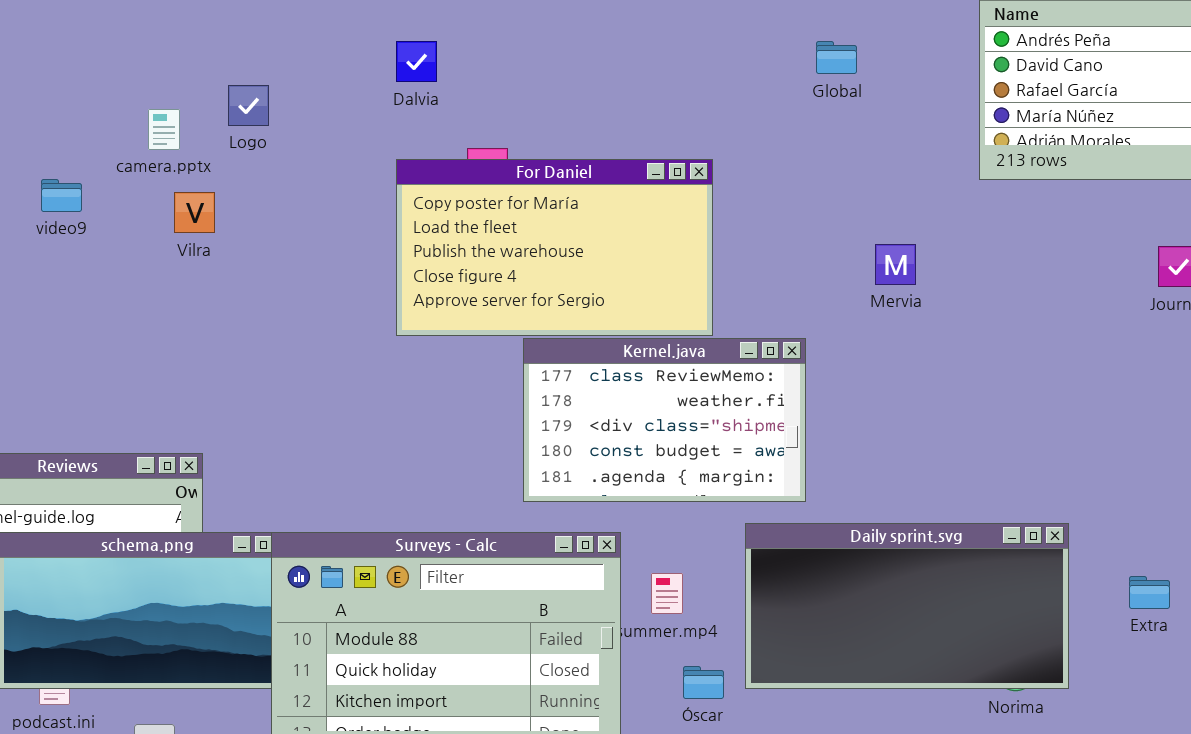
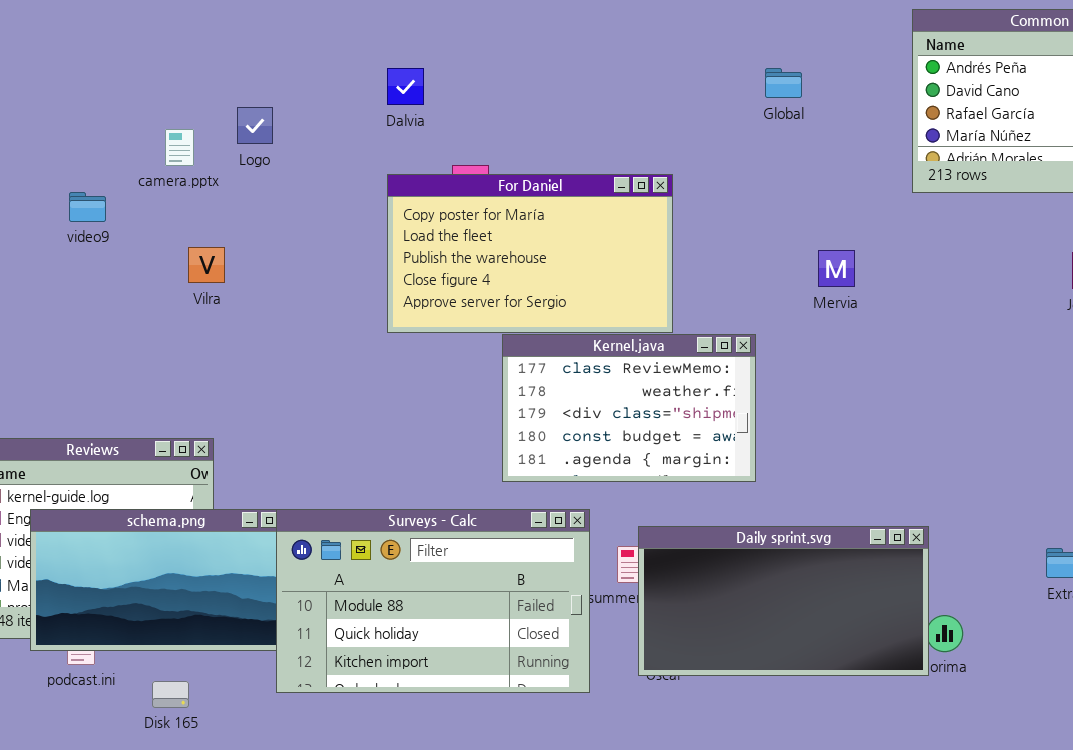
Vilra: [174,192,215,233] -> [188,247,225,283], moved
Daily sprint.svg: [745,523,1069,689] -> [638,526,929,676], moved

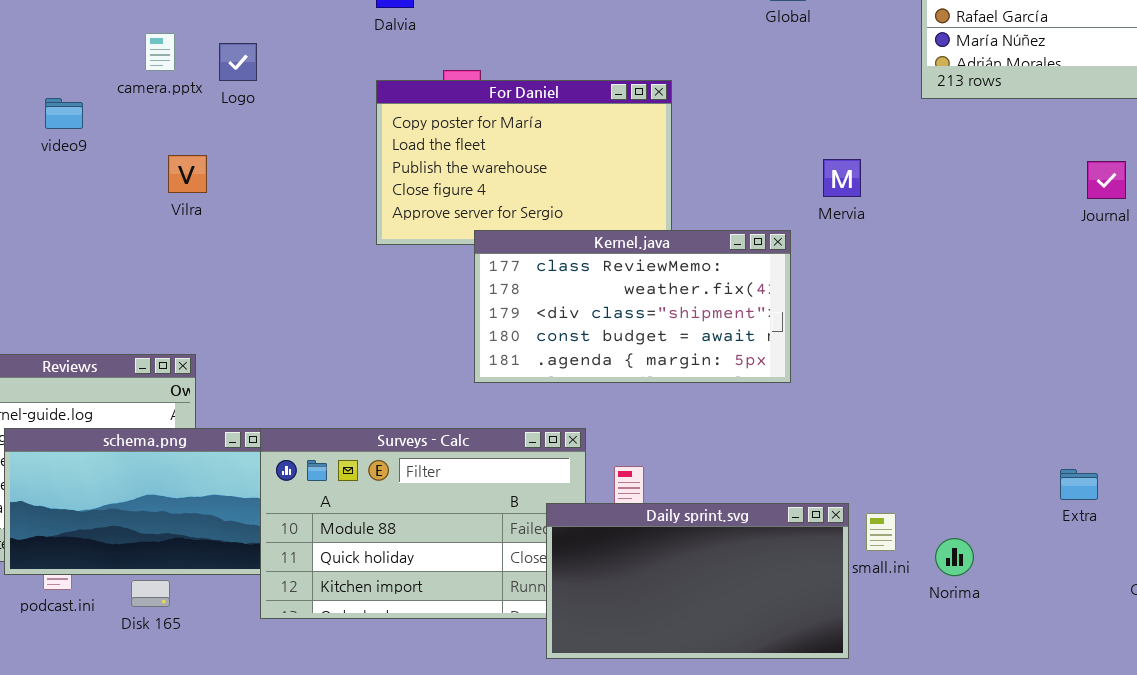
Logo: [237,107,273,144] -> [219,43,257,81], moved
Kernel.java: [502,334,756,482] -> [474,230,791,383], moved, resized
Daily sprint.svg: [638,526,929,676] -> [546,503,849,659], moved
Disk 165: [152,681,189,708] -> [131,580,170,607], moved

